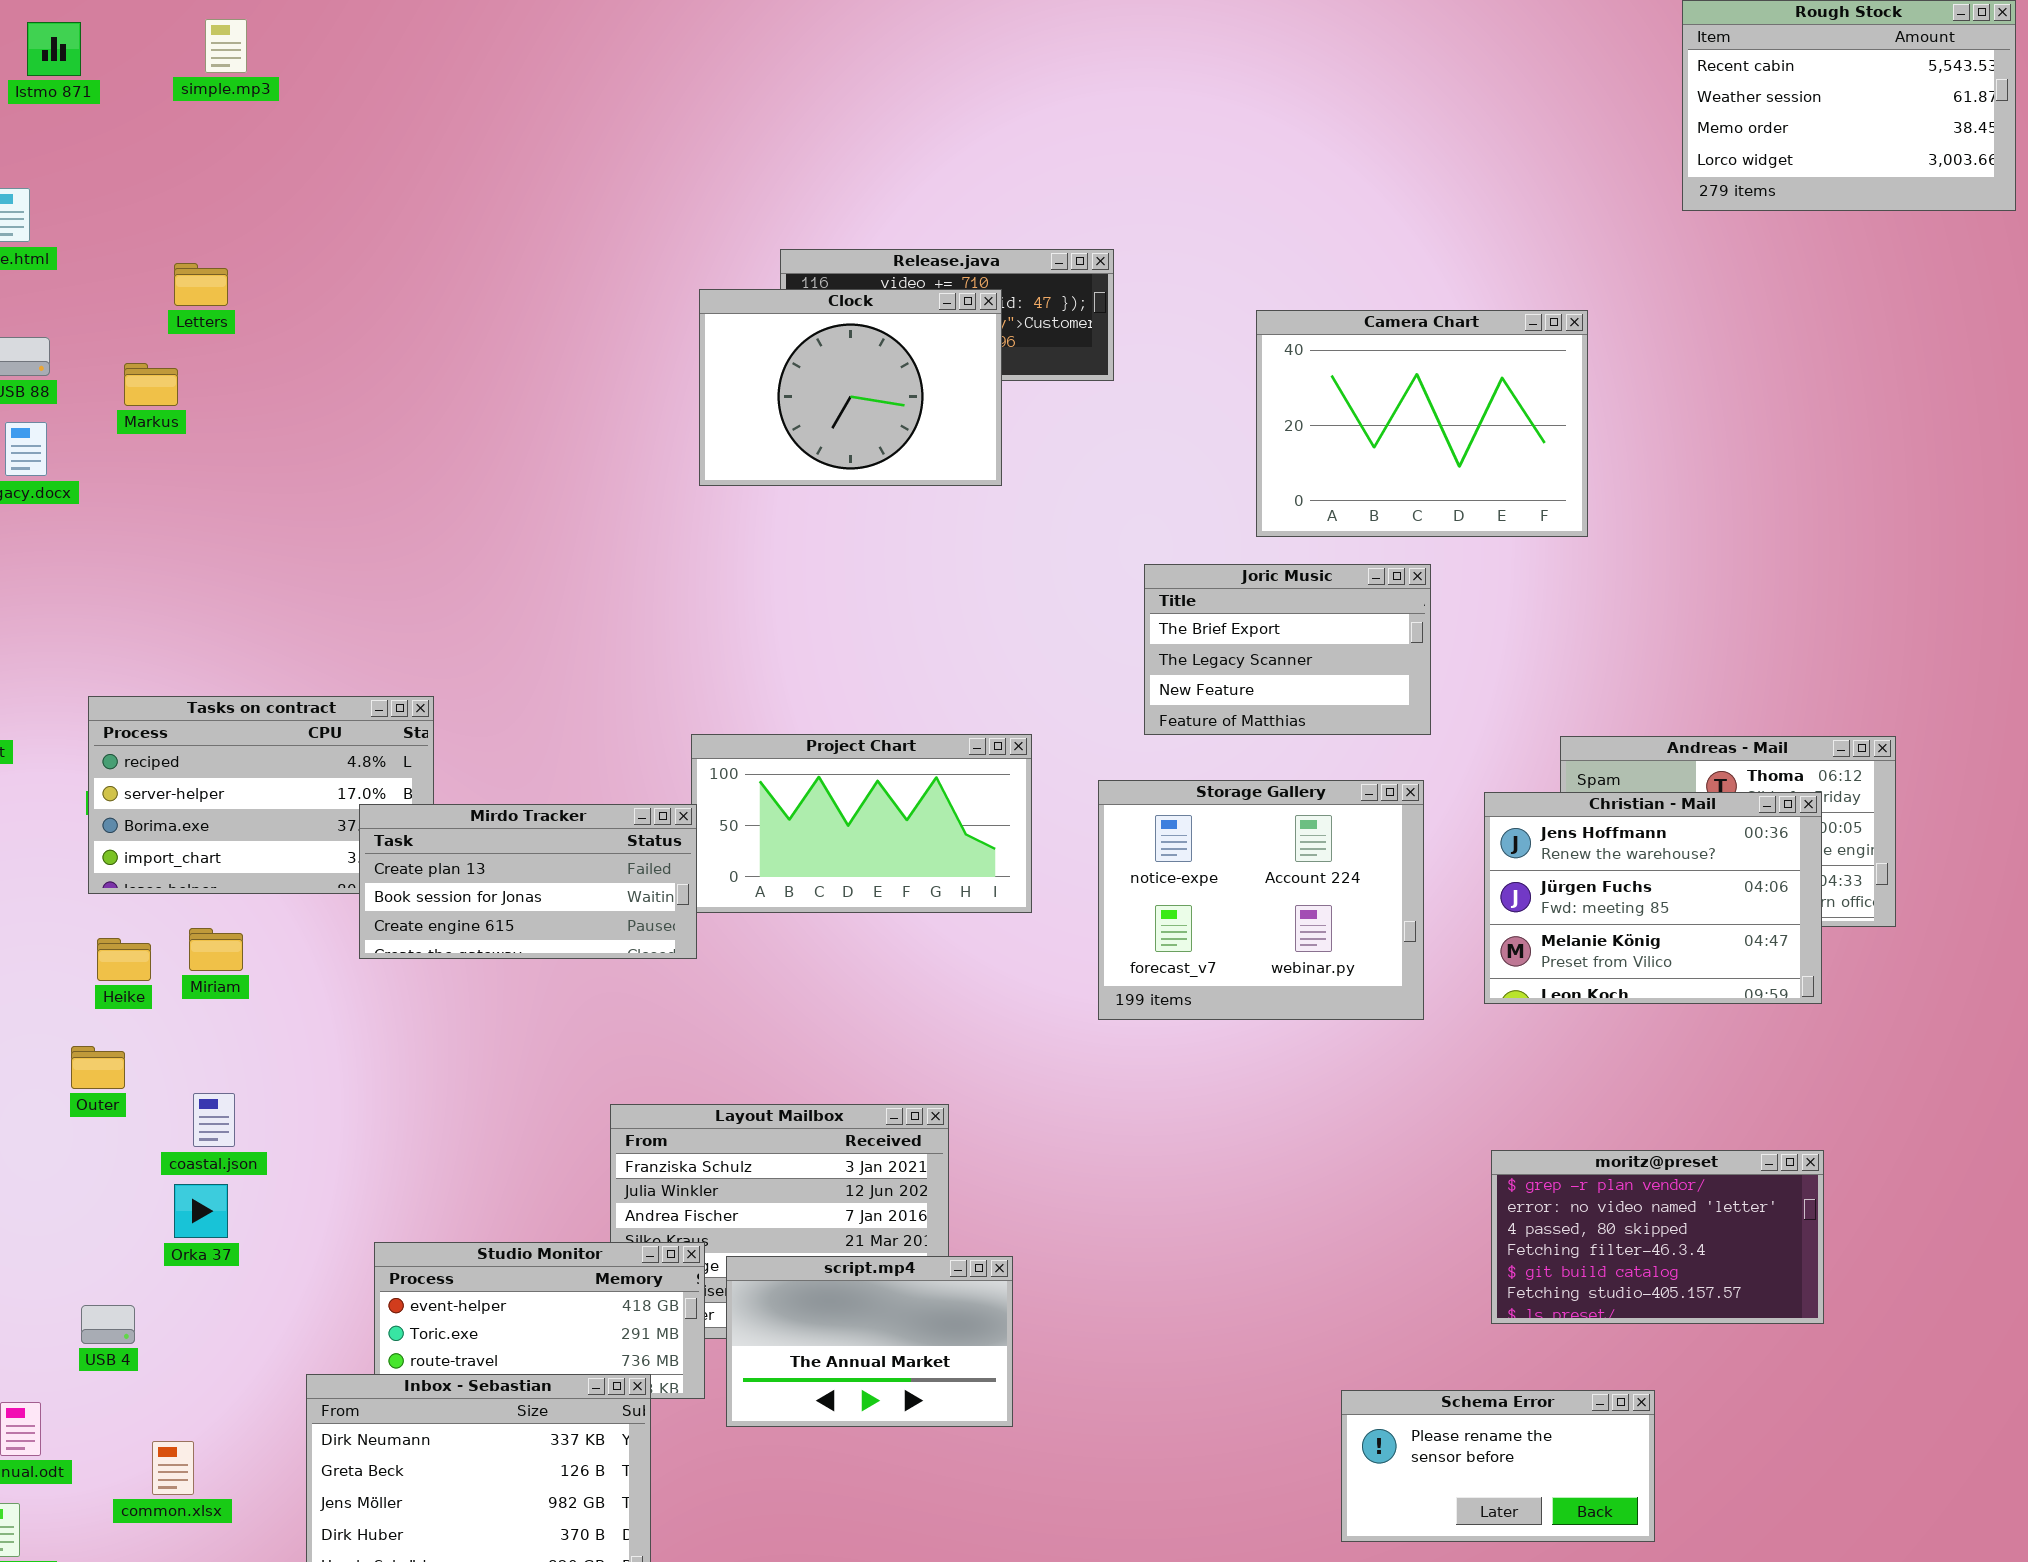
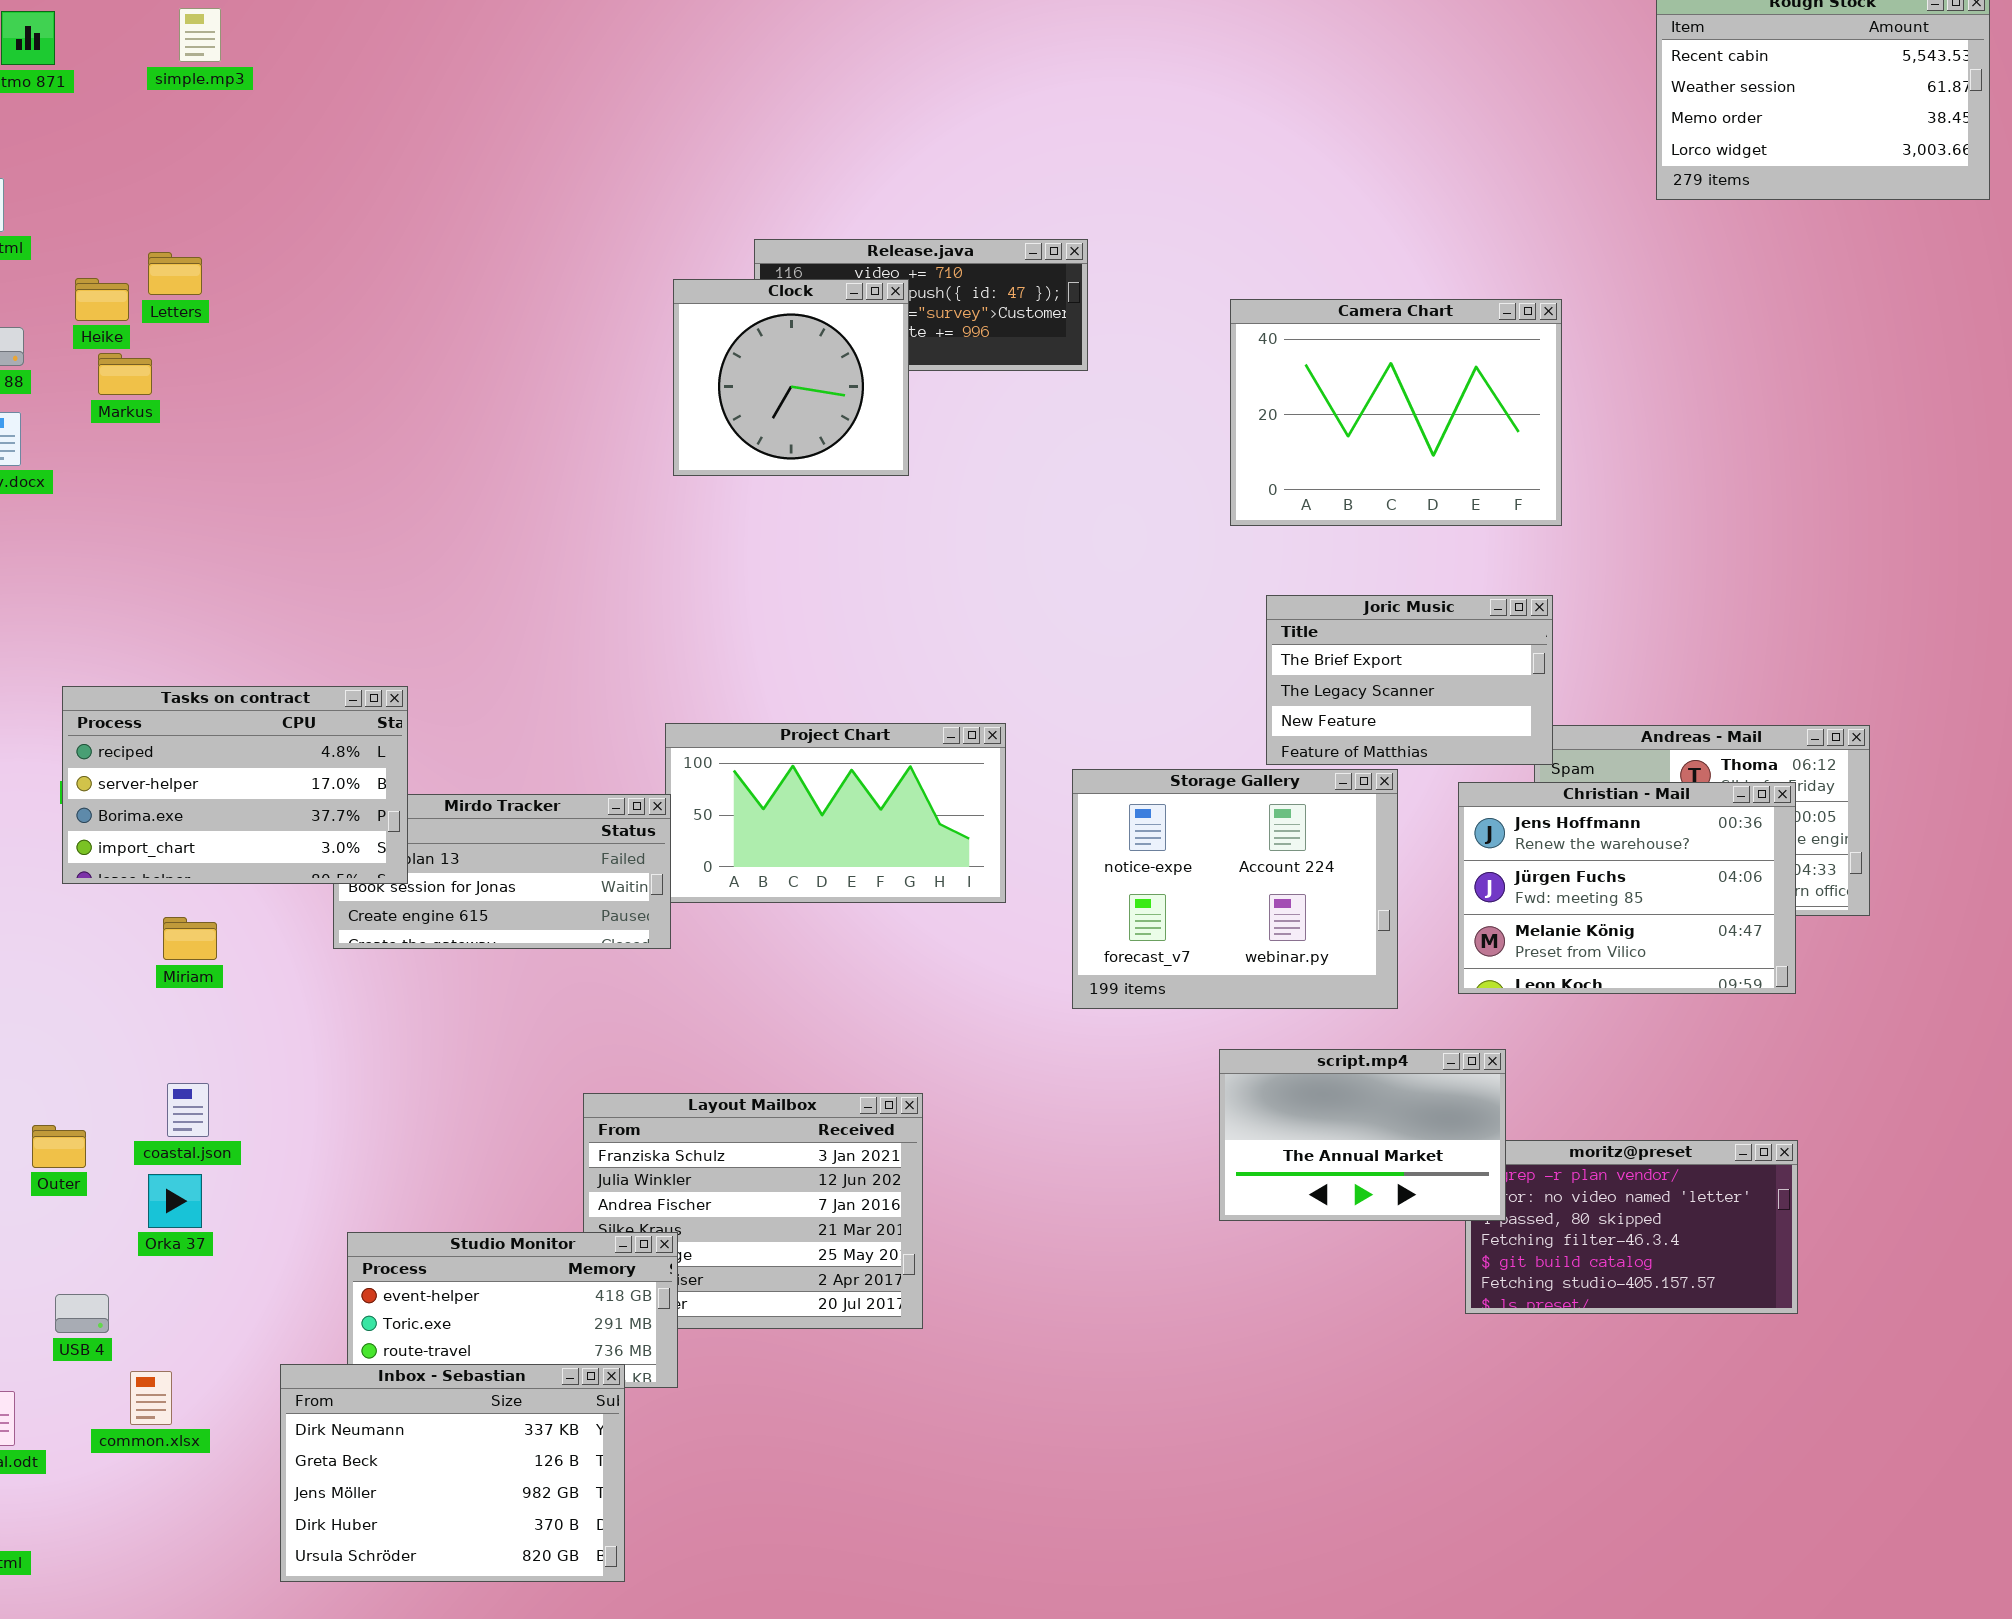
Clock: [699,289,1002,486] -> [673,279,909,476], resized
Joric Music: [1144,564,1431,735] -> [1266,595,1553,765], moved
Tasks on contract: [88,696,434,894] -> [62,686,408,884], raised
Heike: [97,938,151,981] -> [75,278,129,321], moved
Outer: [71,1046,125,1089] -> [32,1125,86,1168], moved
script.mp4: [726,1256,1013,1427] -> [1219,1049,1506,1221], moved
Schema Error: [1341,1390,1655,1542] -> none, closed
common.xlsx: [152,1441,194,1495] -> [130,1371,172,1425], moved

